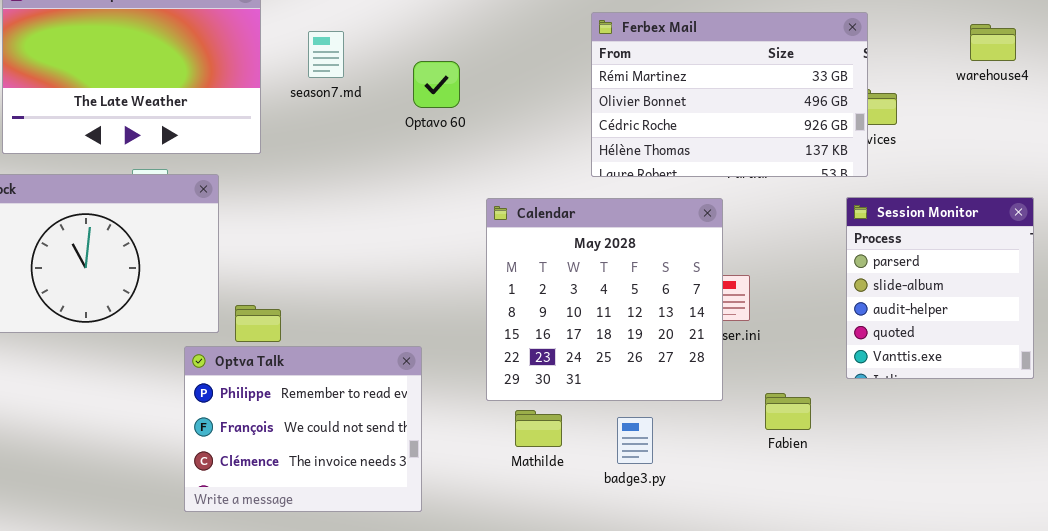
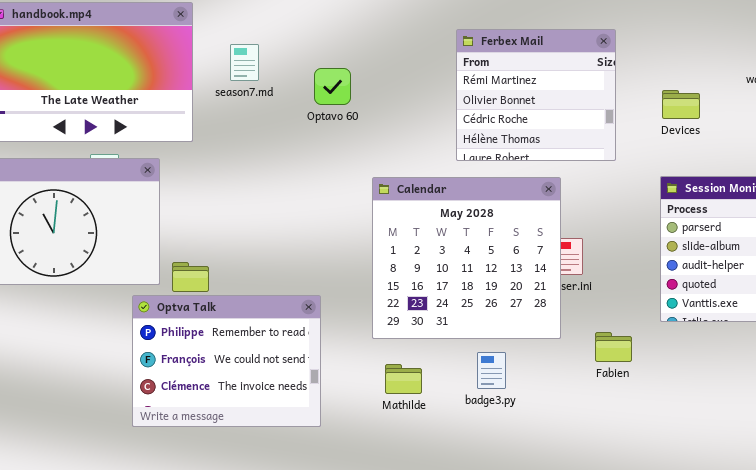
Ferbex Mail: [591,12,868,177] -> [456,29,616,161], resized
Mathilde: [515,410,562,447] -> [385,364,422,394], moved

